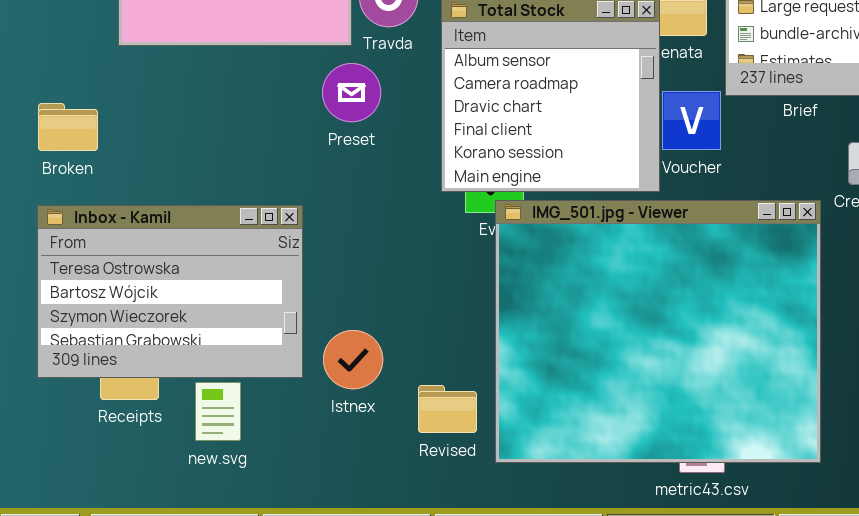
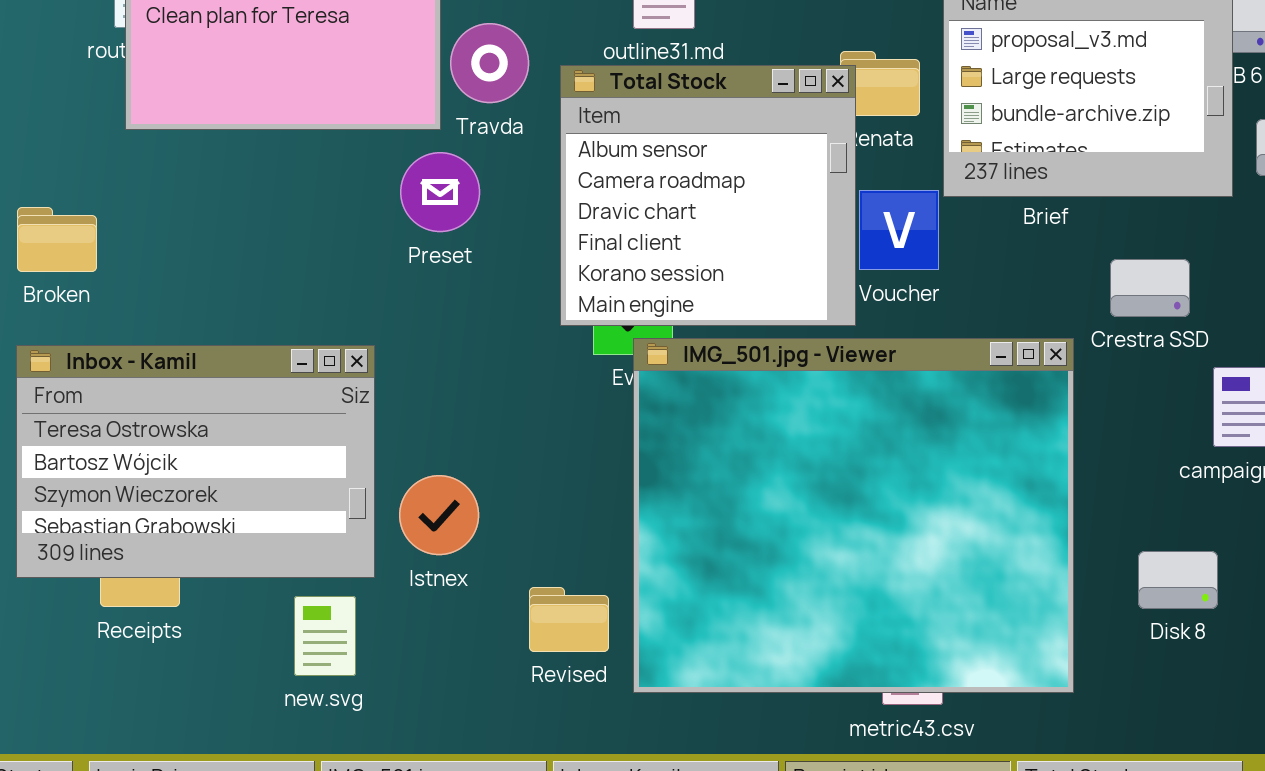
Istnex: [323,330,383,389] -> [399,475,479,555], moved
new.svg: [195,382,241,441] -> [294,596,356,676], moved

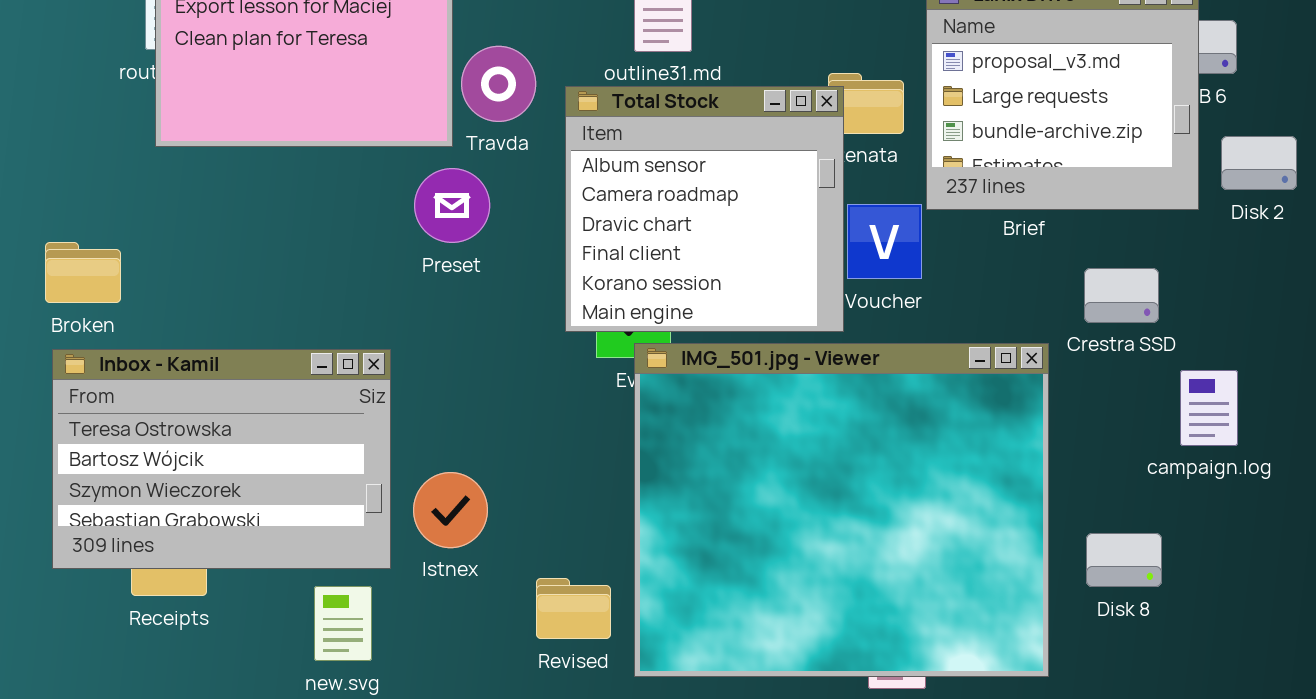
Broken: [17,207,97,272] -> [45,242,121,303], moved
Disk 8: [1138,551,1218,609] -> [1086,533,1162,587], moved

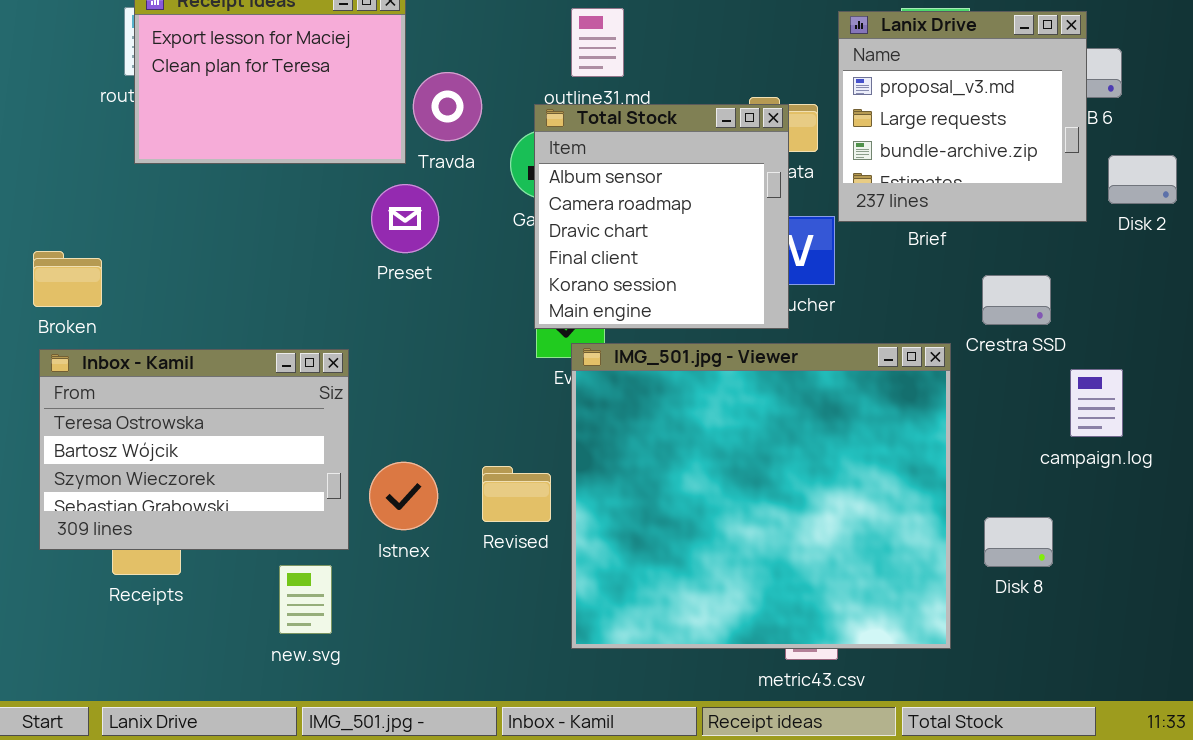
Total Stock: [565,86,844,332] -> [534,104,789,329], moved
Revised: [536,578,611,639] -> [482,466,551,522], moved

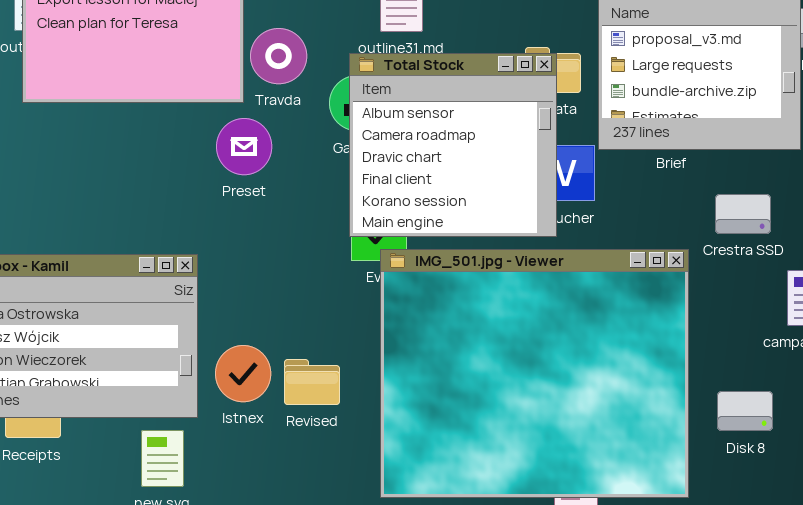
Revised: [482,466,551,522] -> [284,359,340,405], moved

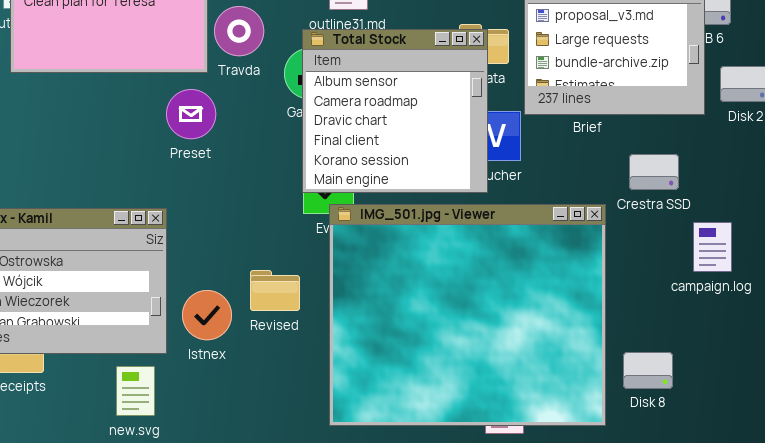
Preset: [216,118,272,175] -> [166,89,216,139], moved
Revised: [284,359,340,405] -> [250,270,300,311], moved
Disk 8: [717,391,773,431] -> [623,352,673,389], moved

